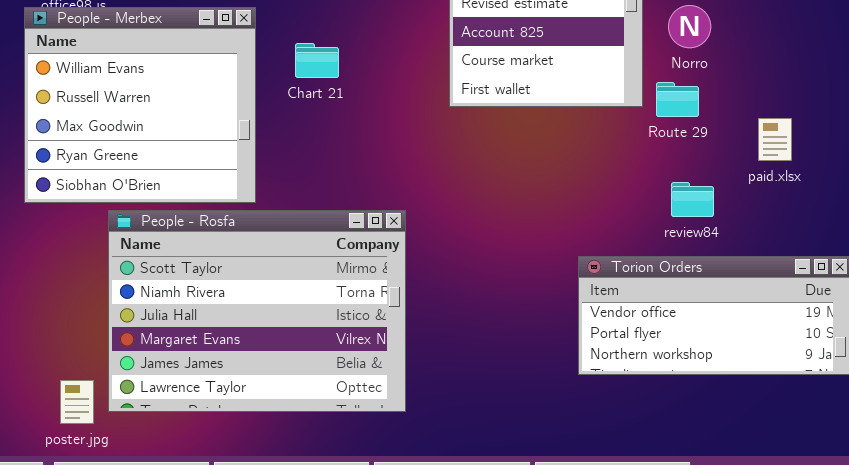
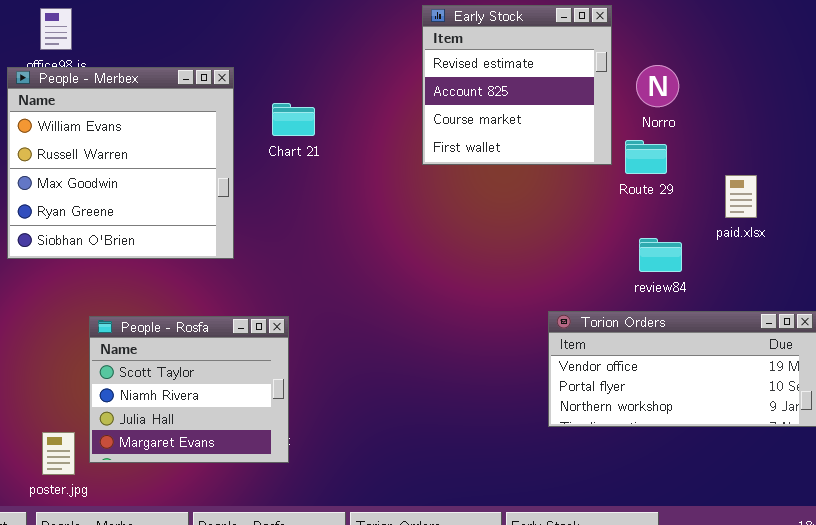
People - Rosfa: [108,210,406,412] -> [89,316,289,463], resized

